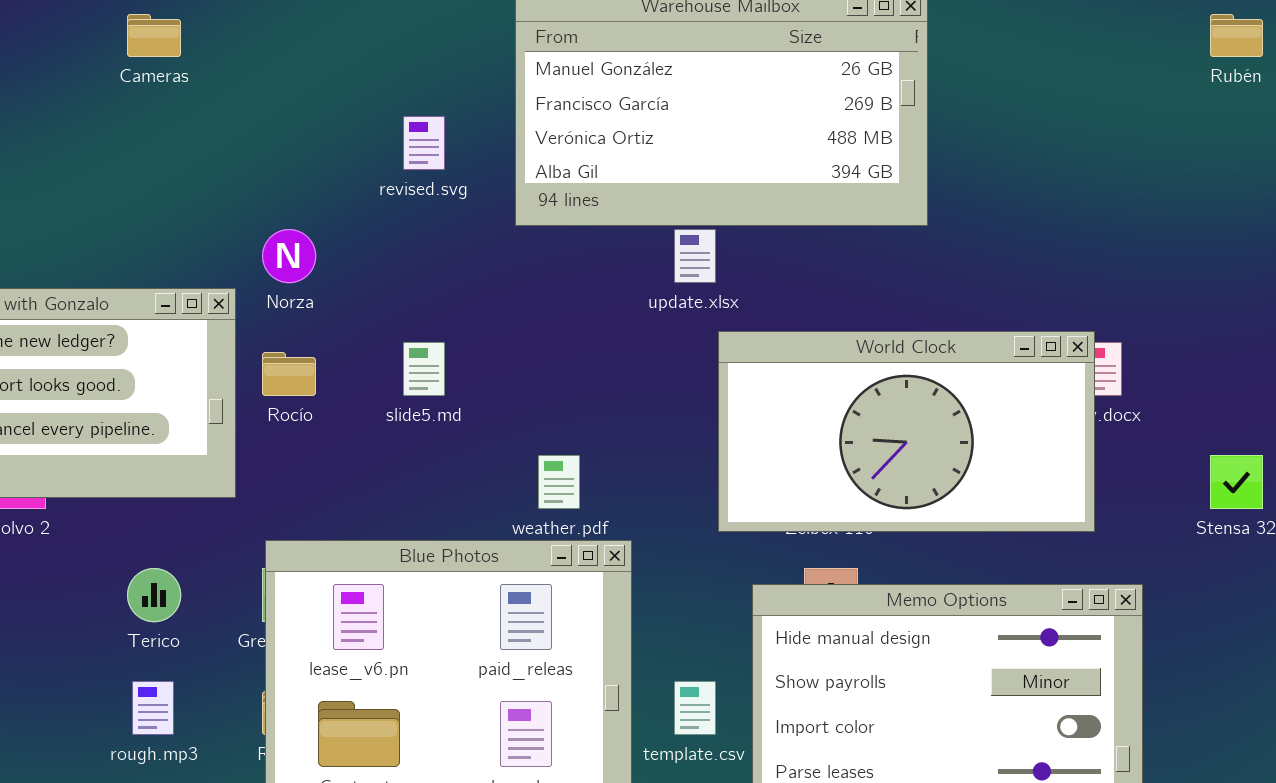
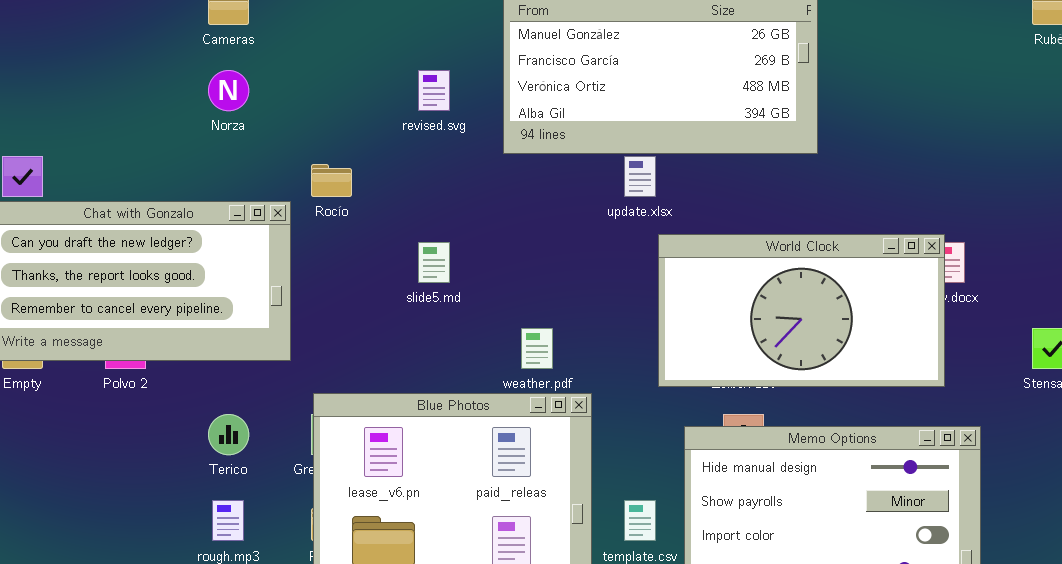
Norza: [262,229,316,283] -> [208,70,249,111], moved
Rocío: [262,352,316,396] -> [311,164,352,197], moved

